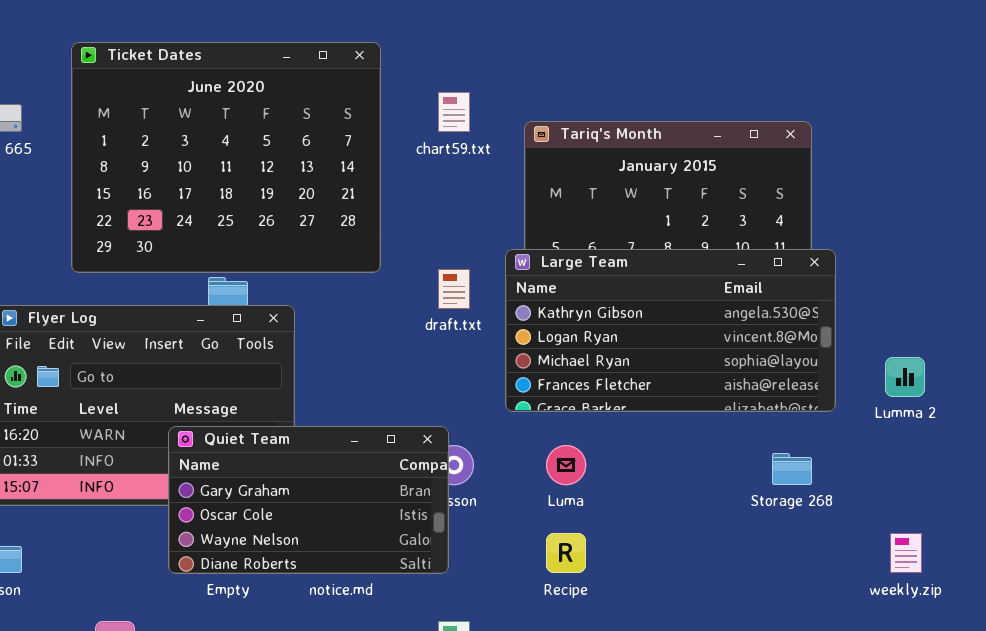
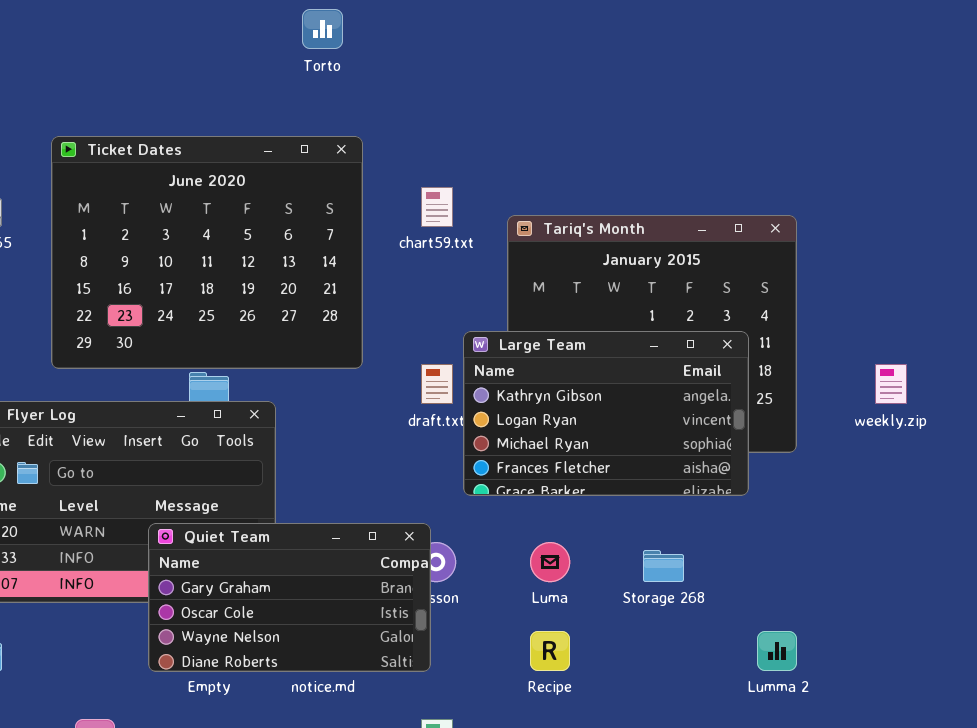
Large Team: [505,249,836,412] -> [463,331,749,496], moved, resized
Lumma 2: [885,357,925,397] -> [757,631,797,671], moved
Storage 268: [772,453,812,485] -> [643,550,684,582], moved
weekly.zip: [890,533,922,573] -> [875,364,907,404], moved

